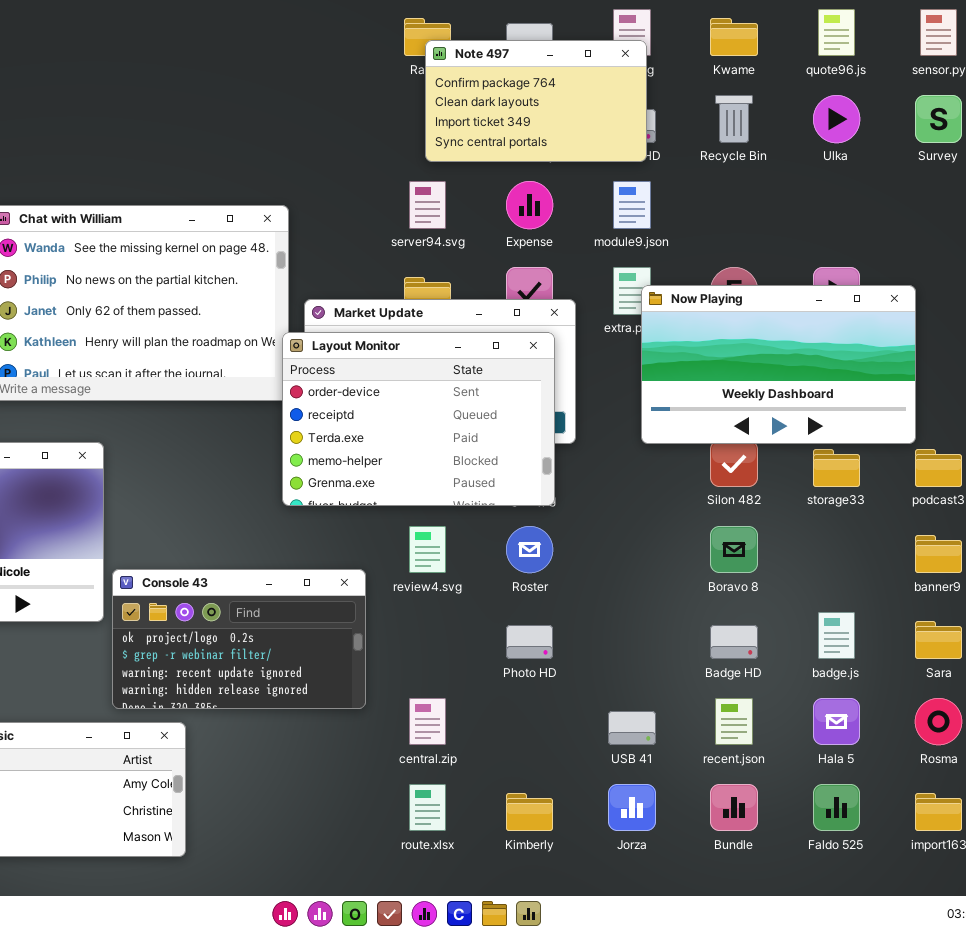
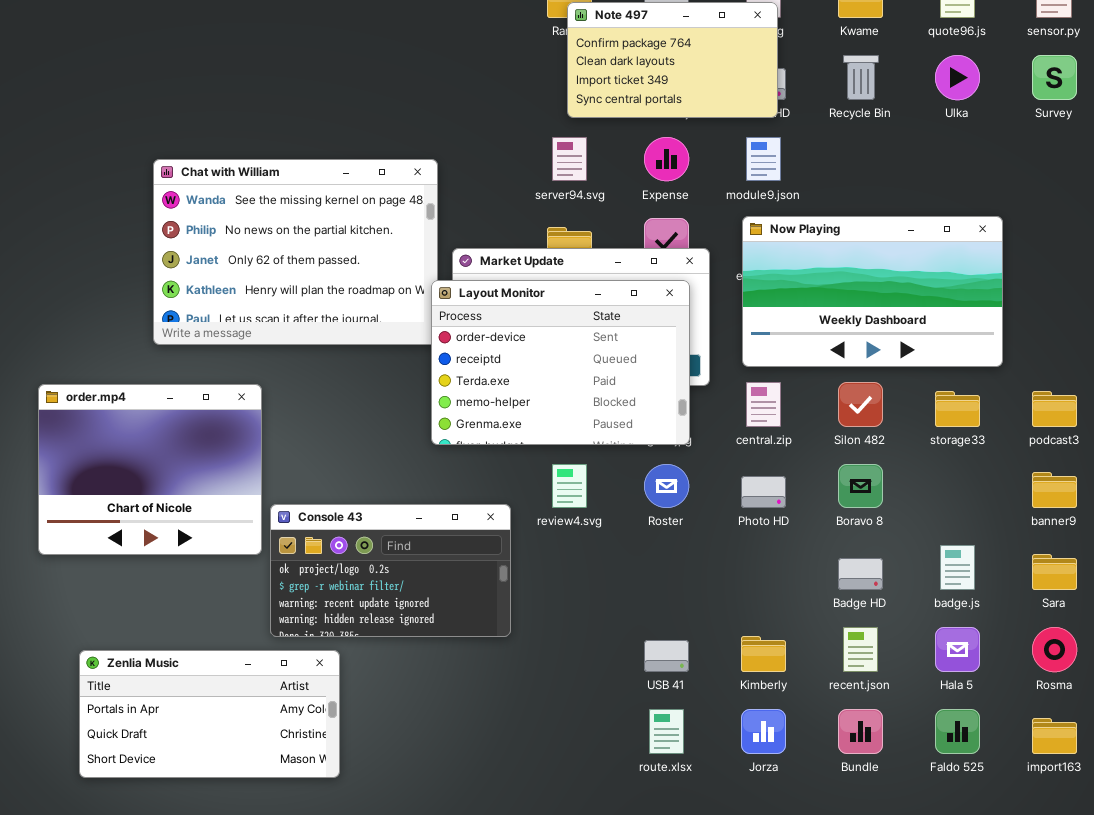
Now Playing: [641,285,916,444] -> [742,216,1003,367], moved
Photo HD: [506,625,553,659] -> [741,476,786,508], moved
central.zip: [409,698,446,745] -> [746,382,781,427], moved
USB 41: [608,711,656,745] -> [644,640,689,672], moved
route.xlsx: [409,784,446,831] -> [649,709,684,754], moved
Kimberly: [506,793,553,831] -> [741,636,786,672], moved

